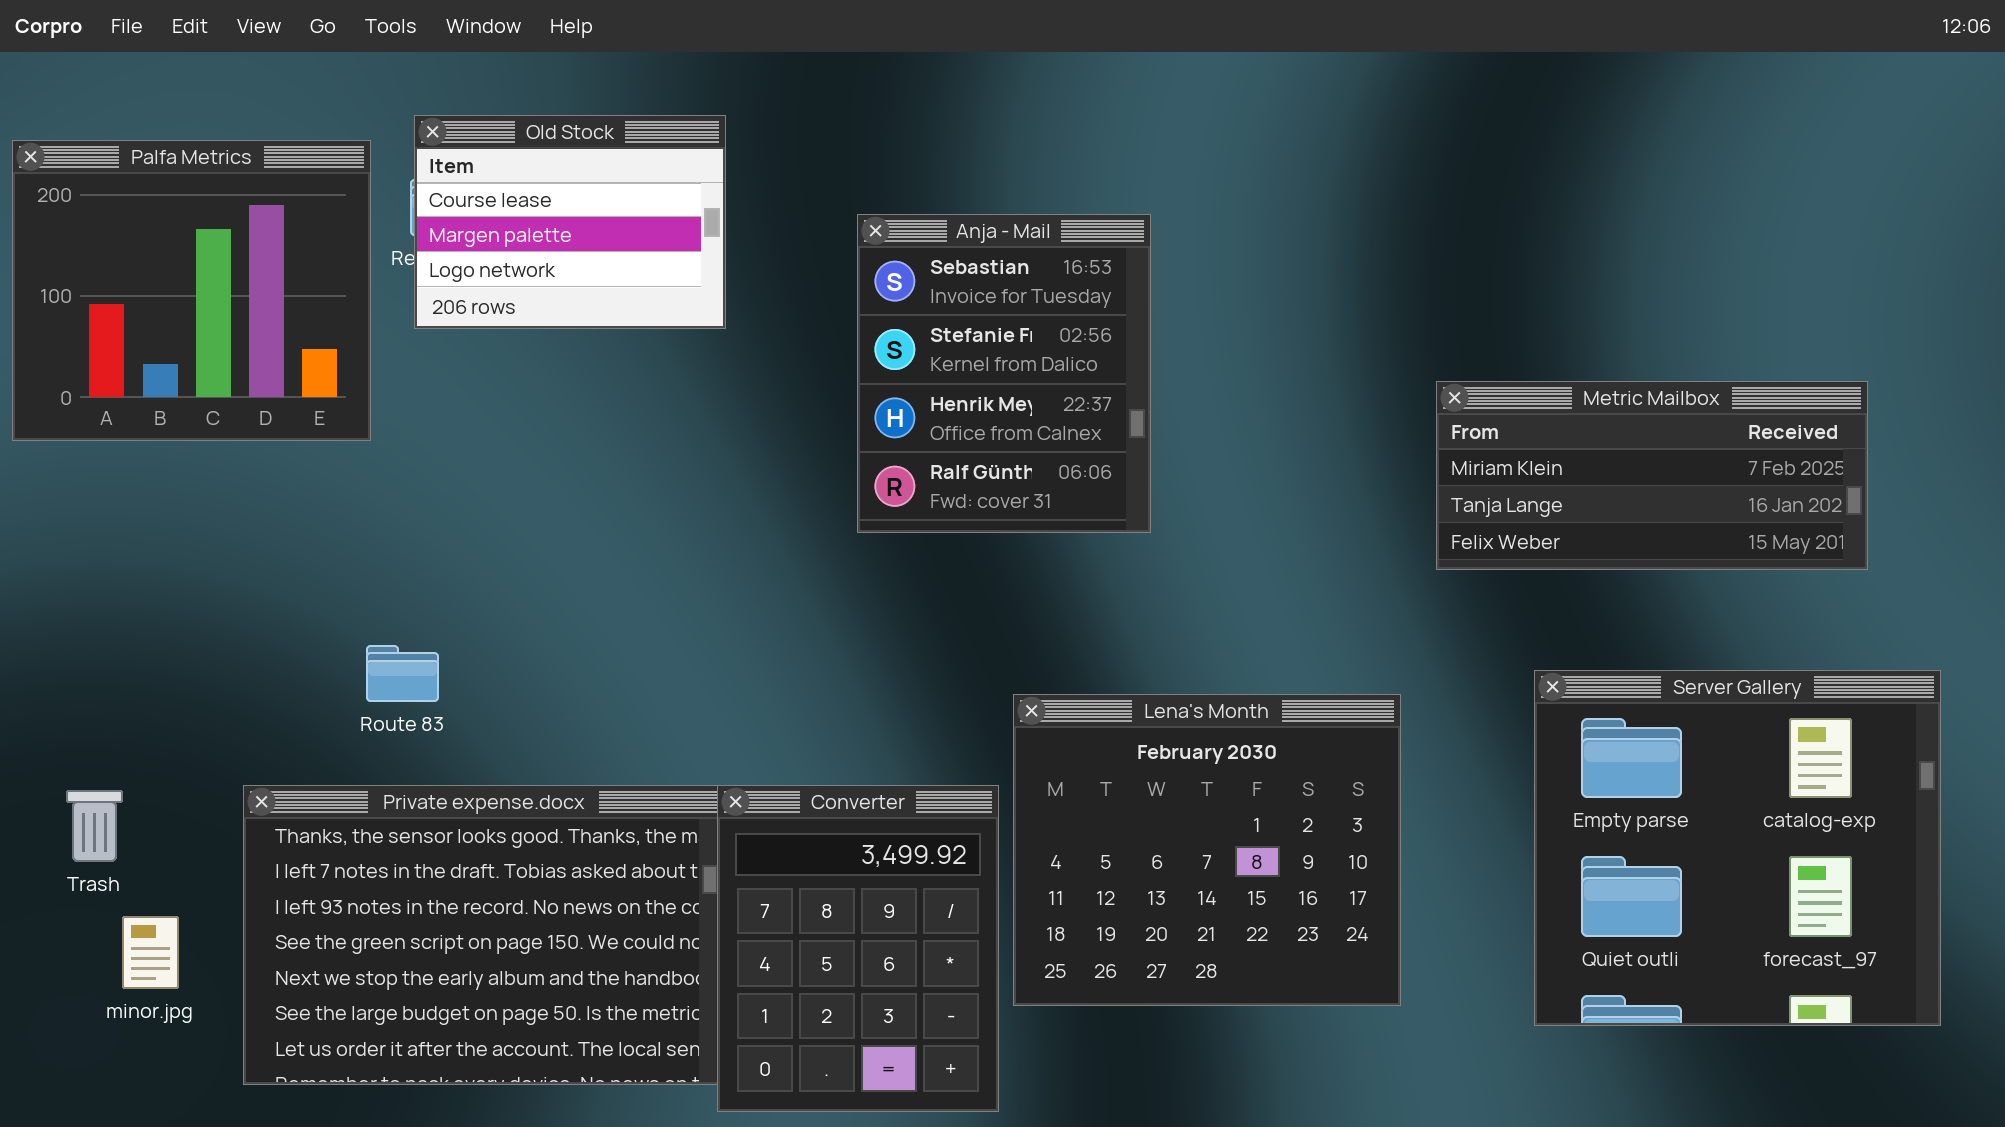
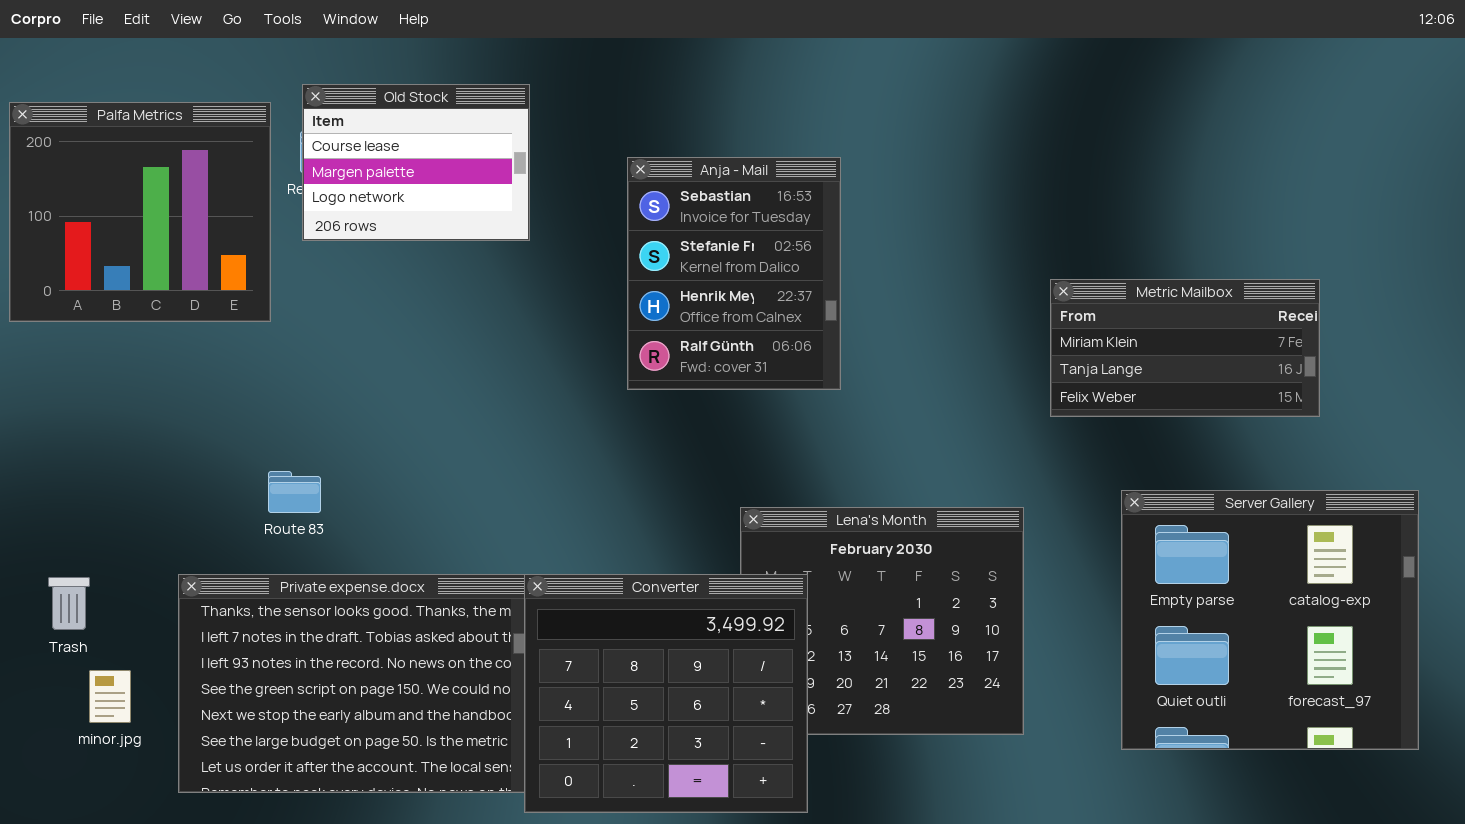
Metric Mailbox: [1436,381,1868,570] -> [1050,279,1320,417], resized
Converter: [717,785,999,1112] -> [524,574,808,813], resized

